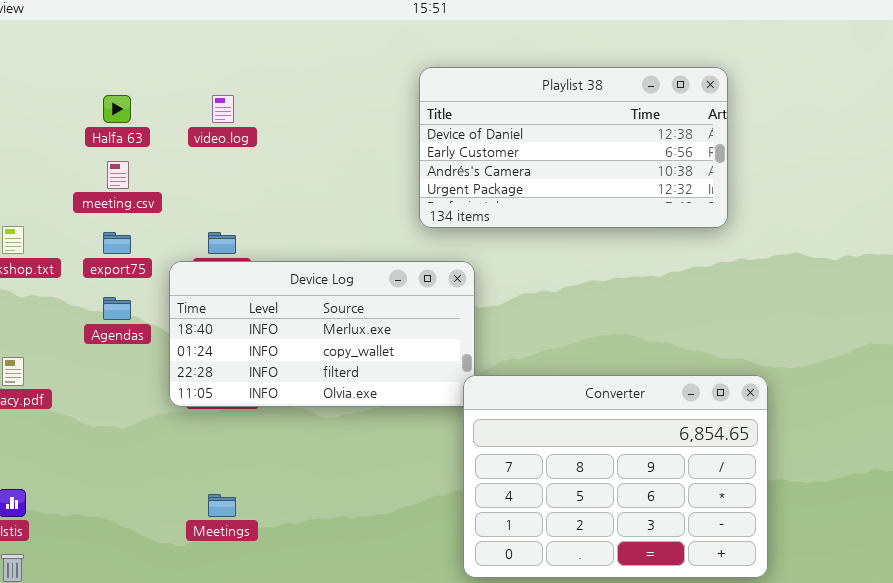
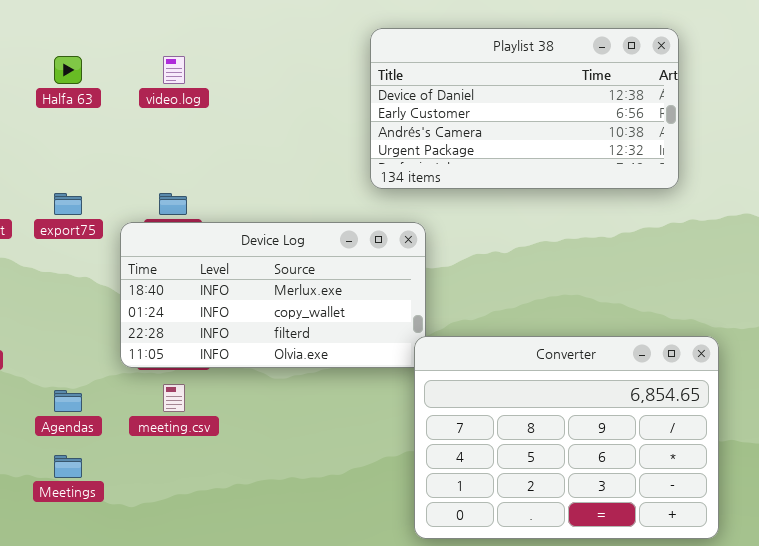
meeting.csv: [107,161,129,189] -> [163,384,185,412], moved
Agendas: [103,297,131,320] -> [54,390,82,412], moved
Meetings: [208,494,236,517] -> [54,455,82,478], moved

